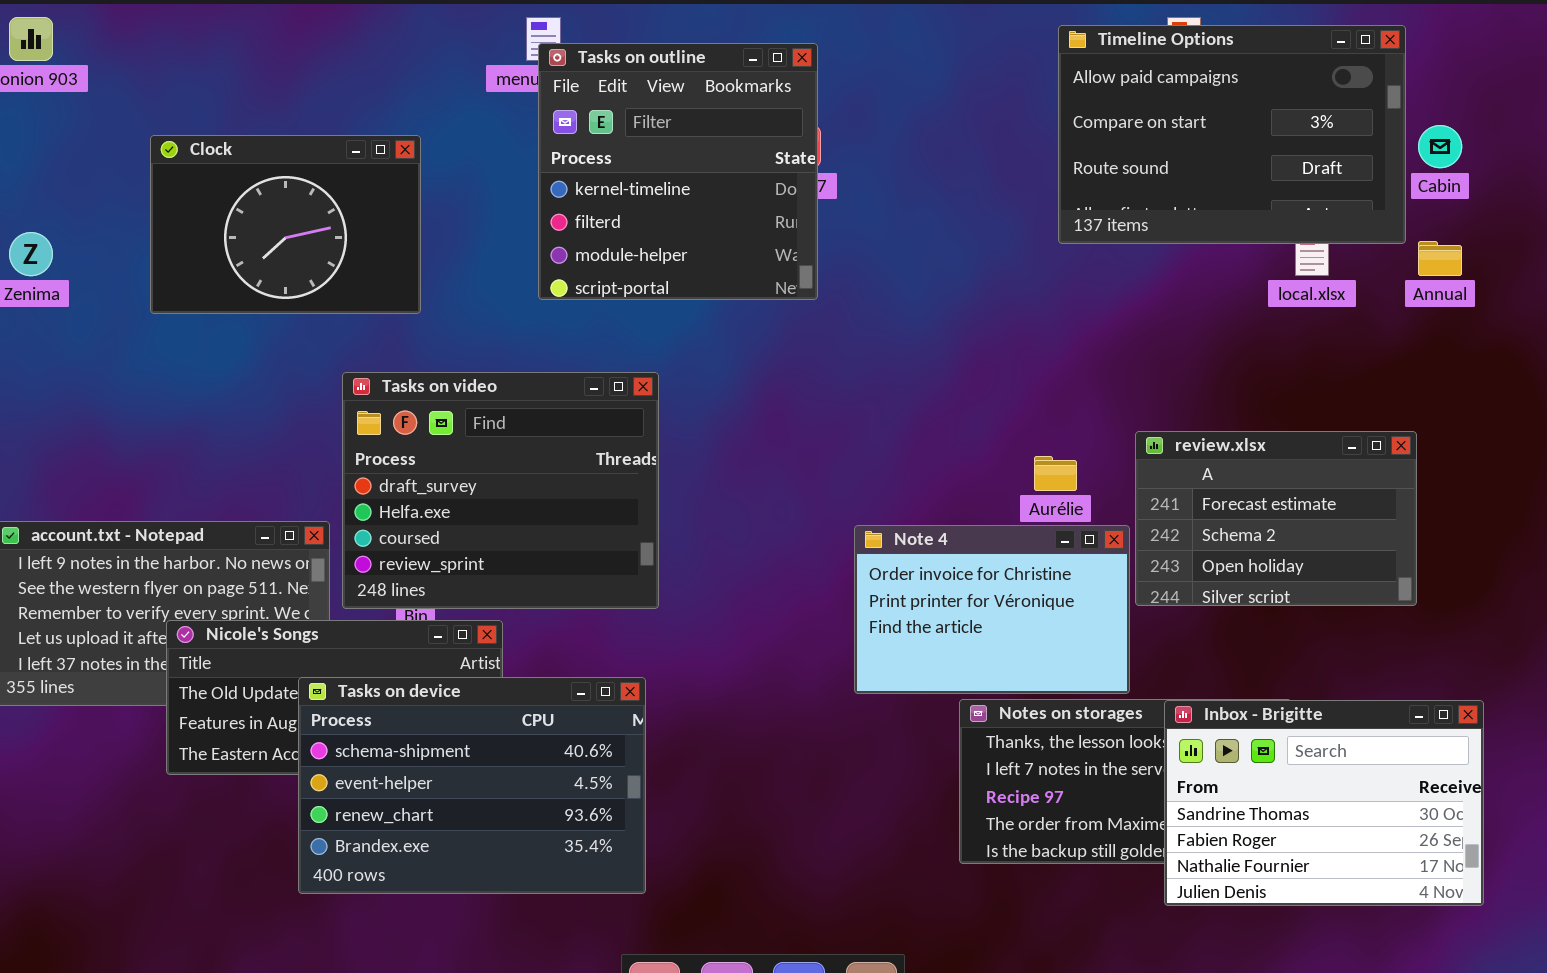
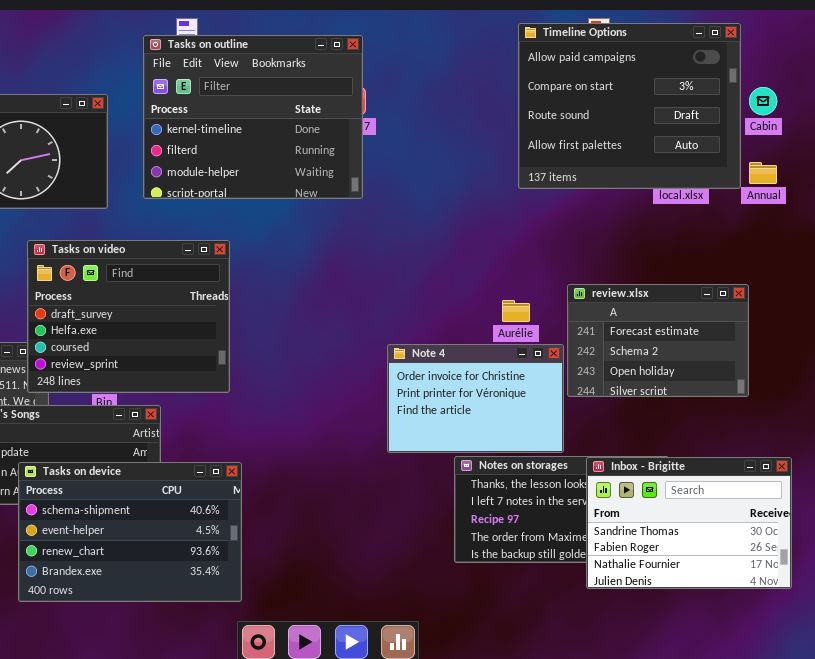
Timeline Options: [1058,25,1406,244] -> [518,23,741,189], resized
Tasks on outline: [538,43,818,300] -> [143,35,363,199], resized
Tasks on video: [342,372,659,609] -> [27,240,230,393], moved
Tasks on device: [298,677,646,894] -> [18,462,242,602], moved

